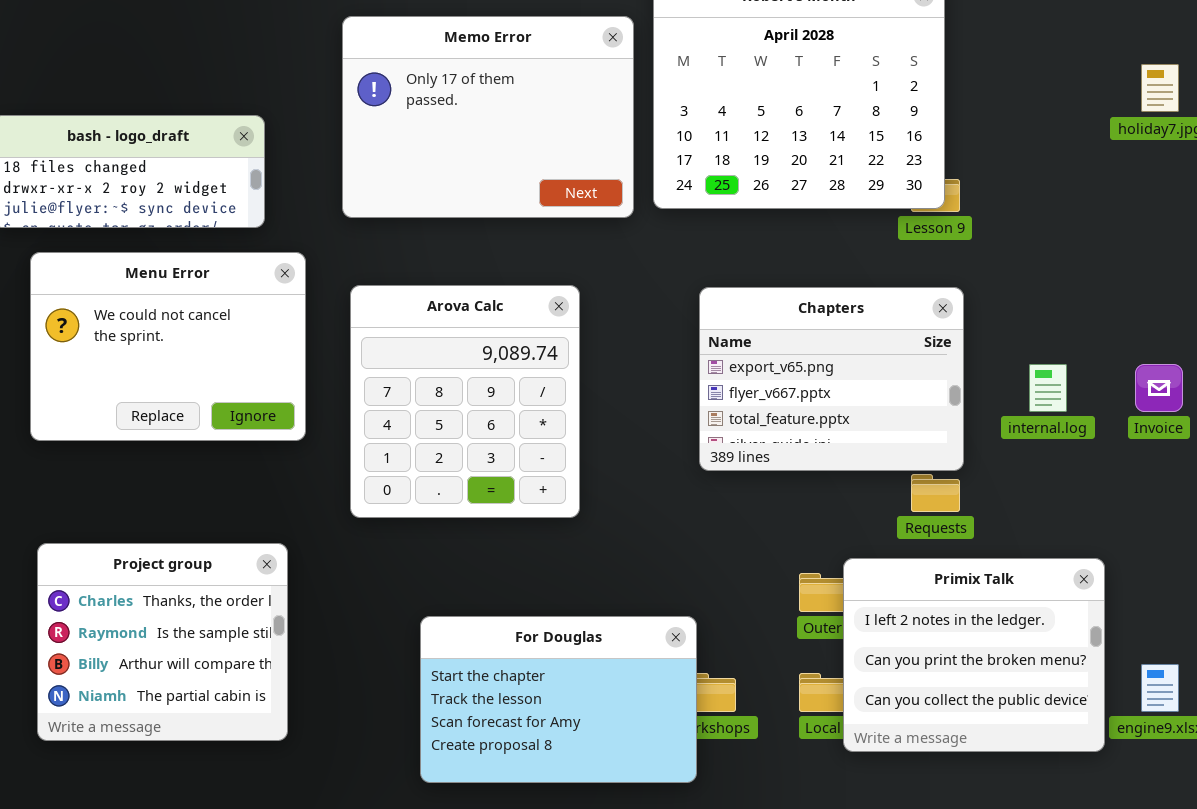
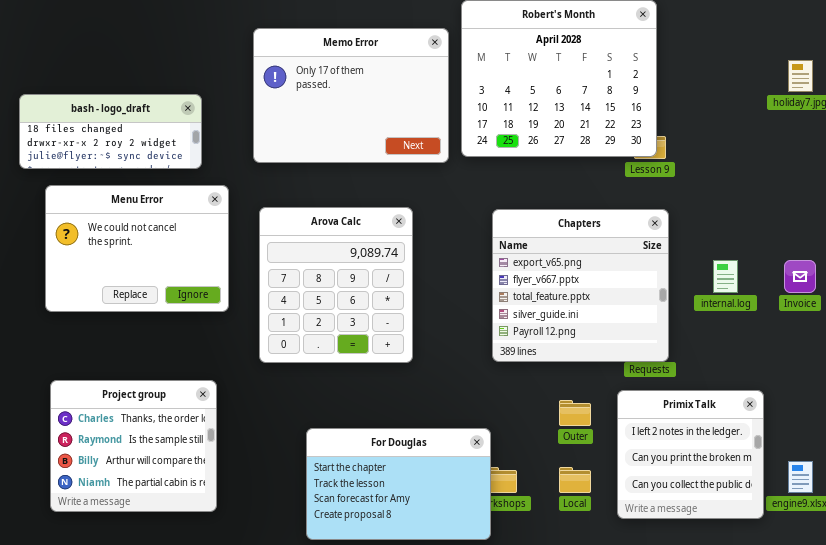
Chapters: [699,287,964,471] -> [492,209,669,362], resized
Primix Talk: [843,558,1105,752] -> [617,390,764,519], resized

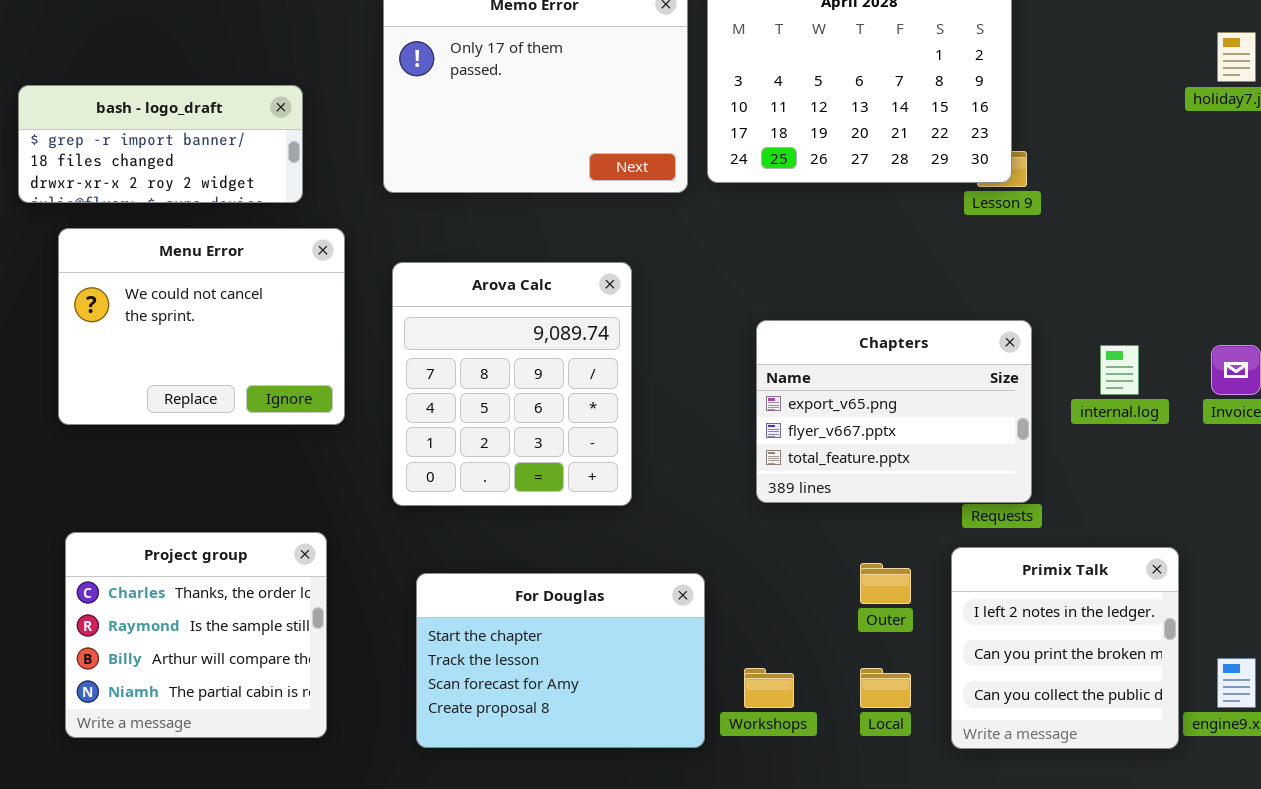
bash - logo_draft: [19,94,202,169] -> [18,85,303,203], scrolled up 1 row
Chapters: [492,209,669,362] -> [756,320,1032,503], resized
For Douglas: [306,428,491,540] -> [416,573,705,748], moved

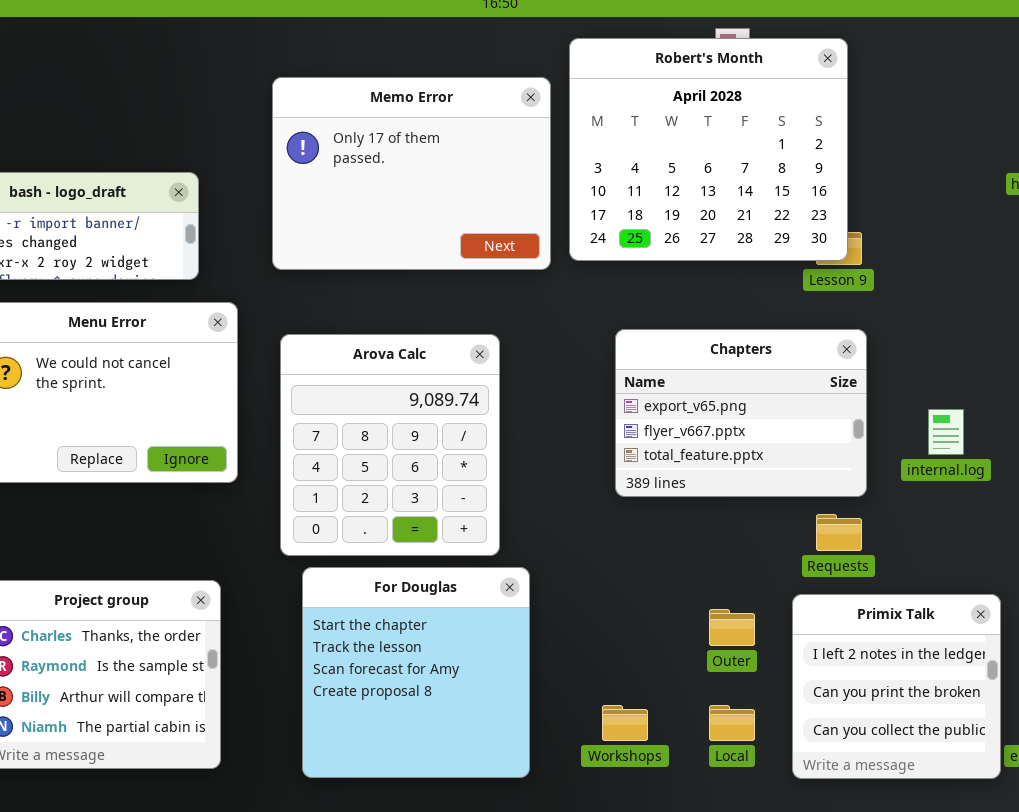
Chapters: [756,320,1032,503] -> [615,329,867,497], moved
For Douglas: [416,573,705,748] -> [302,567,530,778], resized

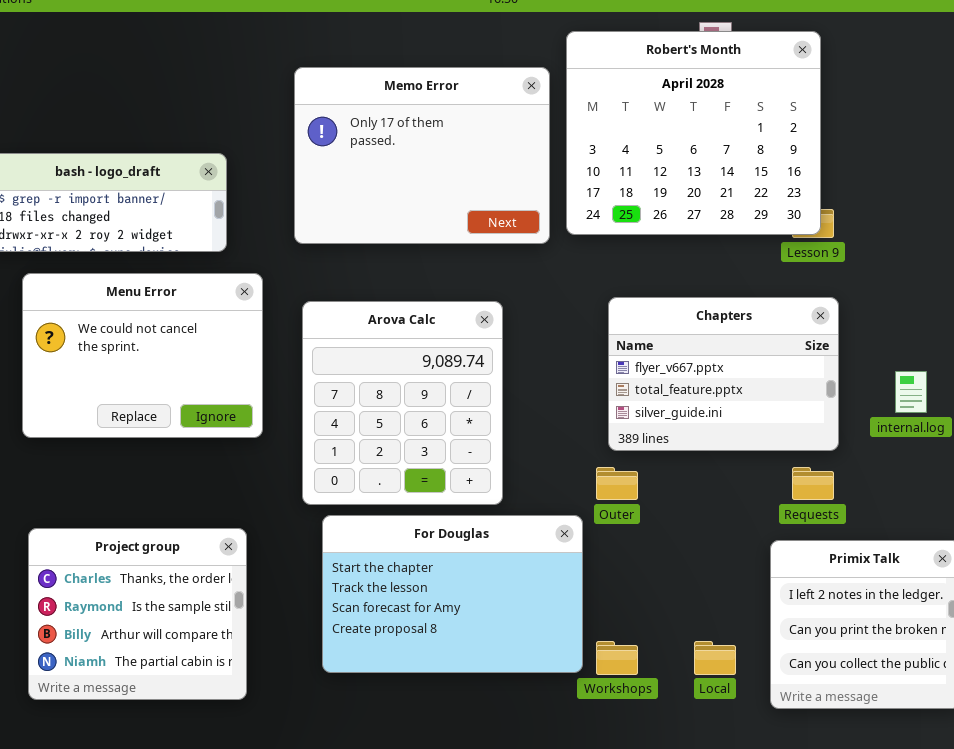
Chapters: [615,329,867,497] -> [608,297,839,451], scrolled down 1 row
For Douglas: [302,567,530,778] -> [322,515,583,673], resized
Outer: [709,609,755,646] -> [596,467,638,500], moved

